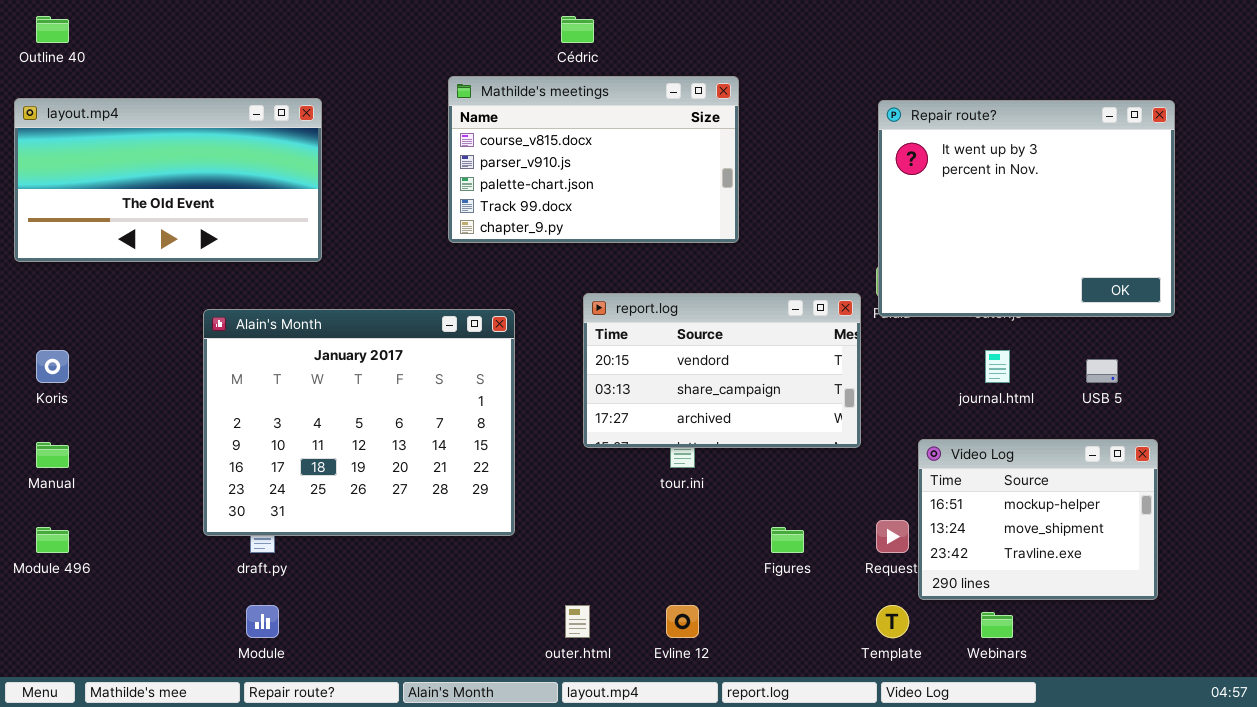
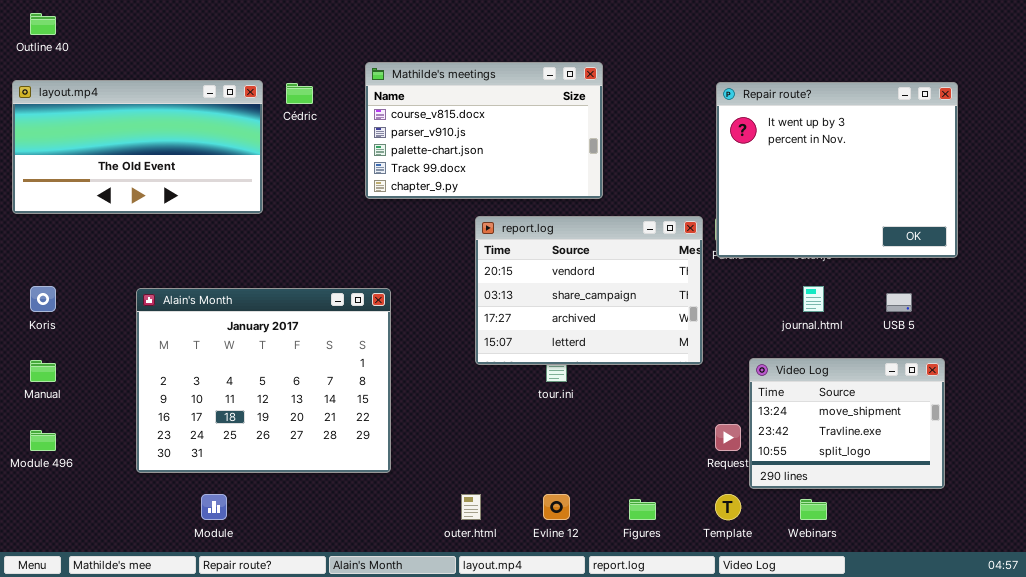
Cédric: [561,16,594,43] -> [286,83,313,104], moved
report.log: [583,293,861,448] -> [475,216,703,365], resized
Alain's Month: [203,309,515,536] -> [136,288,391,473], moved
Video Log: [918,439,1158,600] -> [749,358,945,489], scrolled down 1 row
Figures: [771,527,804,553] -> [629,499,656,520], moved

